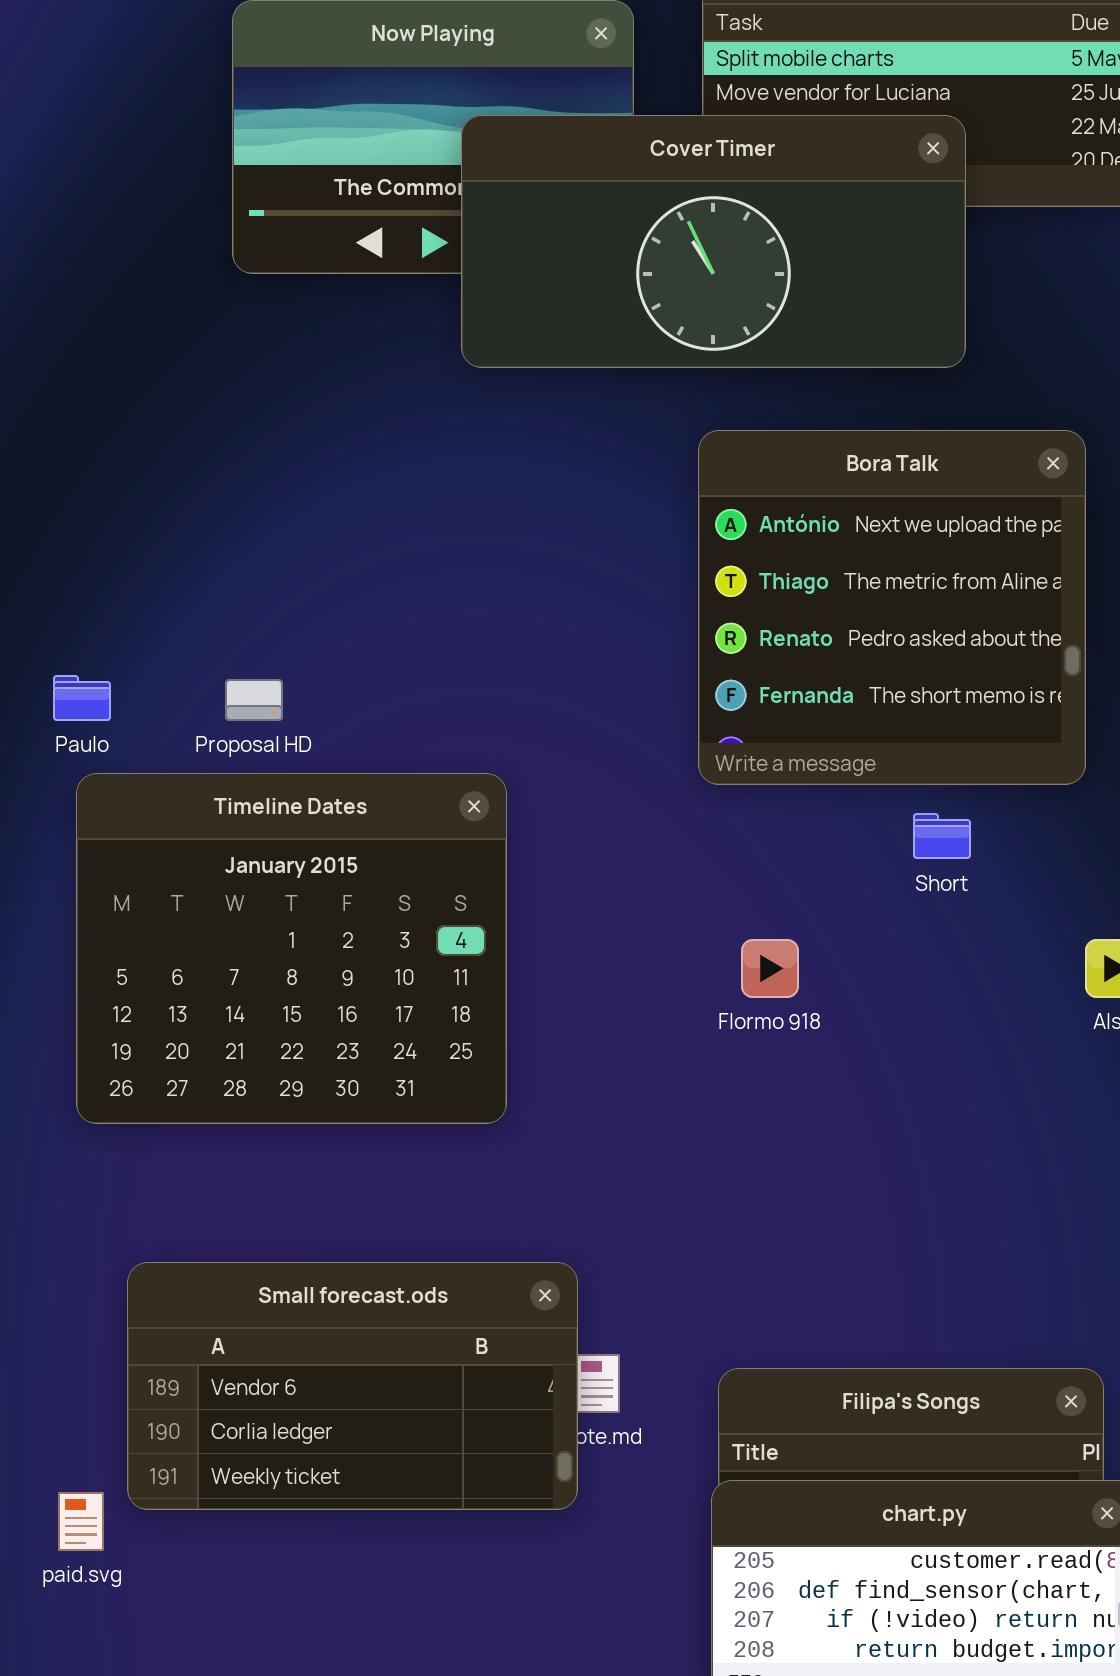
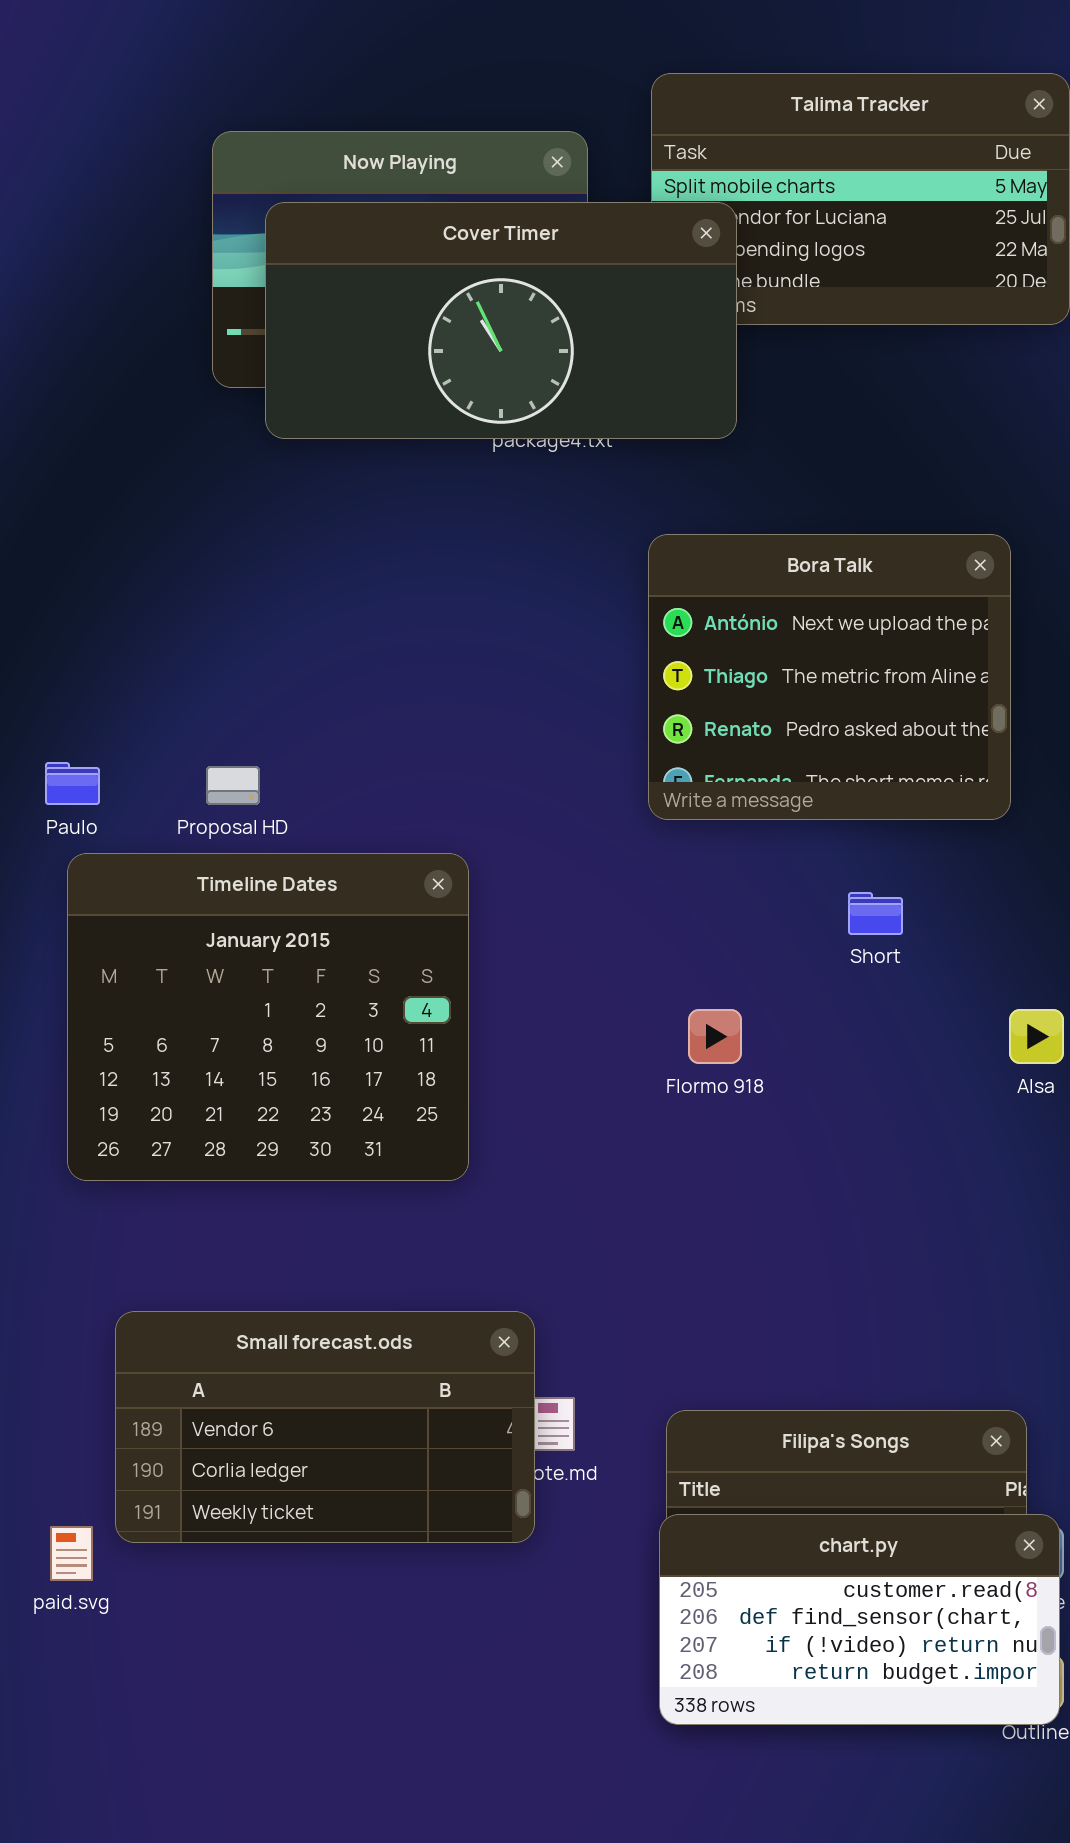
Cover Timer: [461,115,966,368] -> [265,202,737,439], moved
Bora Talk: [698,430,1086,785] -> [648,534,1011,820], resized

